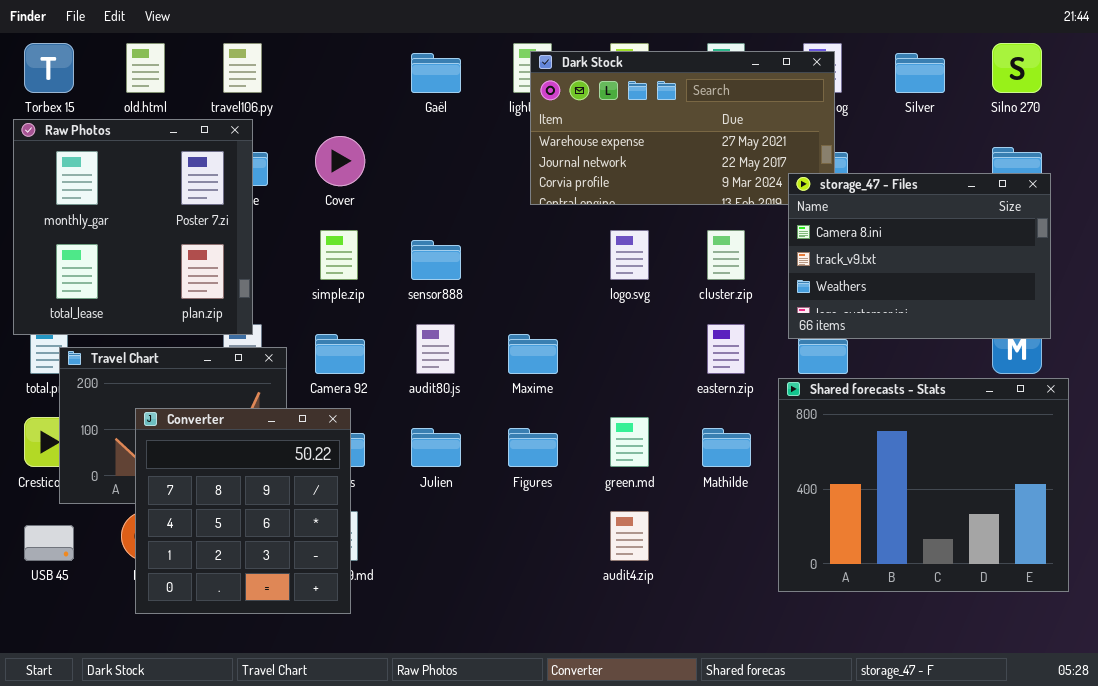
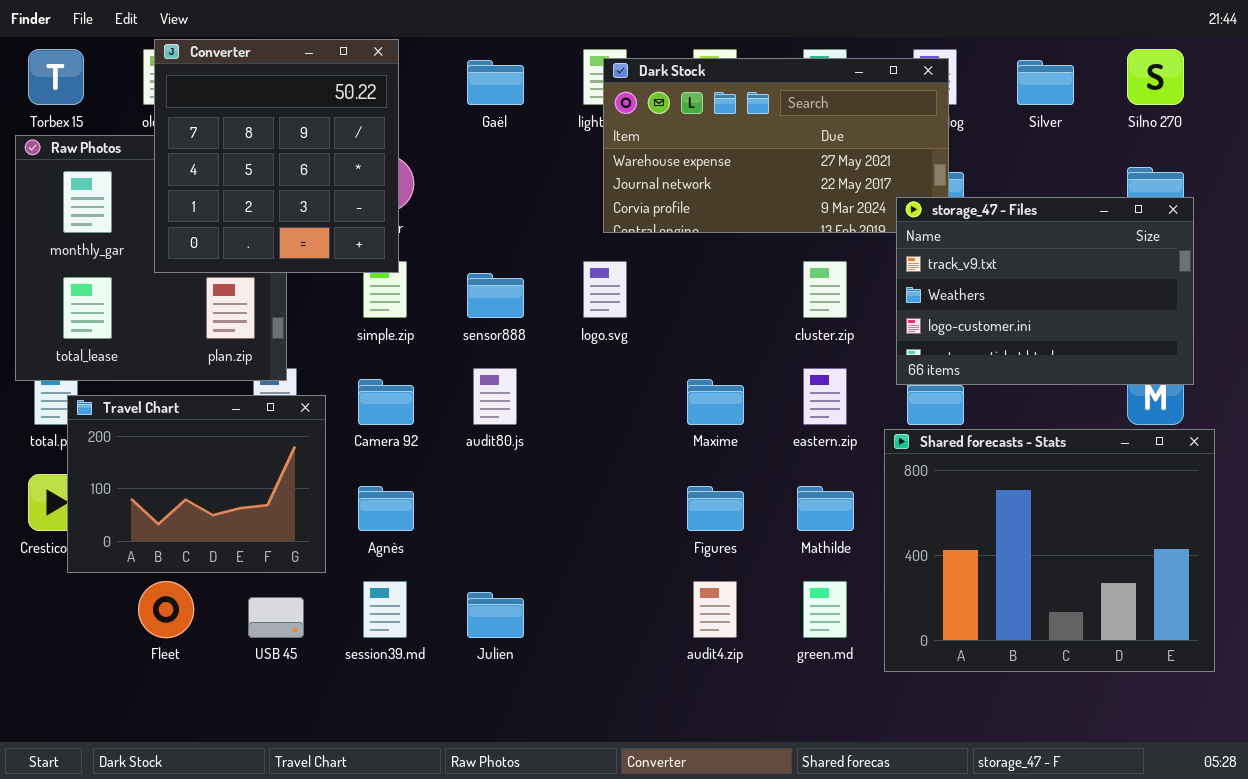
storage_47 - Files: [788,173,1051,339] -> [896,197,1194,385], scrolled down 1 row
logo.svg: [610,230,649,280] -> [583,261,627,318], moved
Maxime: [508,334,558,374] -> [687,379,744,425], moved
Converter: [135,408,351,614] -> [154,39,399,273], moved
green.md: [610,417,649,467] -> [803,581,847,638], moved
Julien: [411,428,461,467] -> [467,592,524,638], moved
Figures: [508,428,558,467] -> [687,486,744,531], moved
USB 45: [24,525,74,561] -> [248,597,304,638], moved

